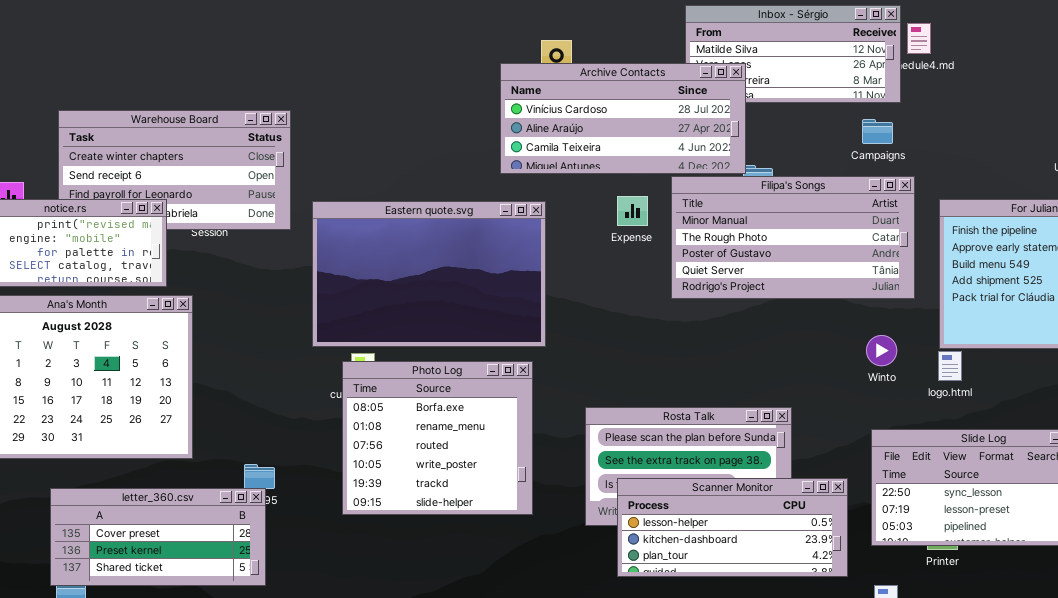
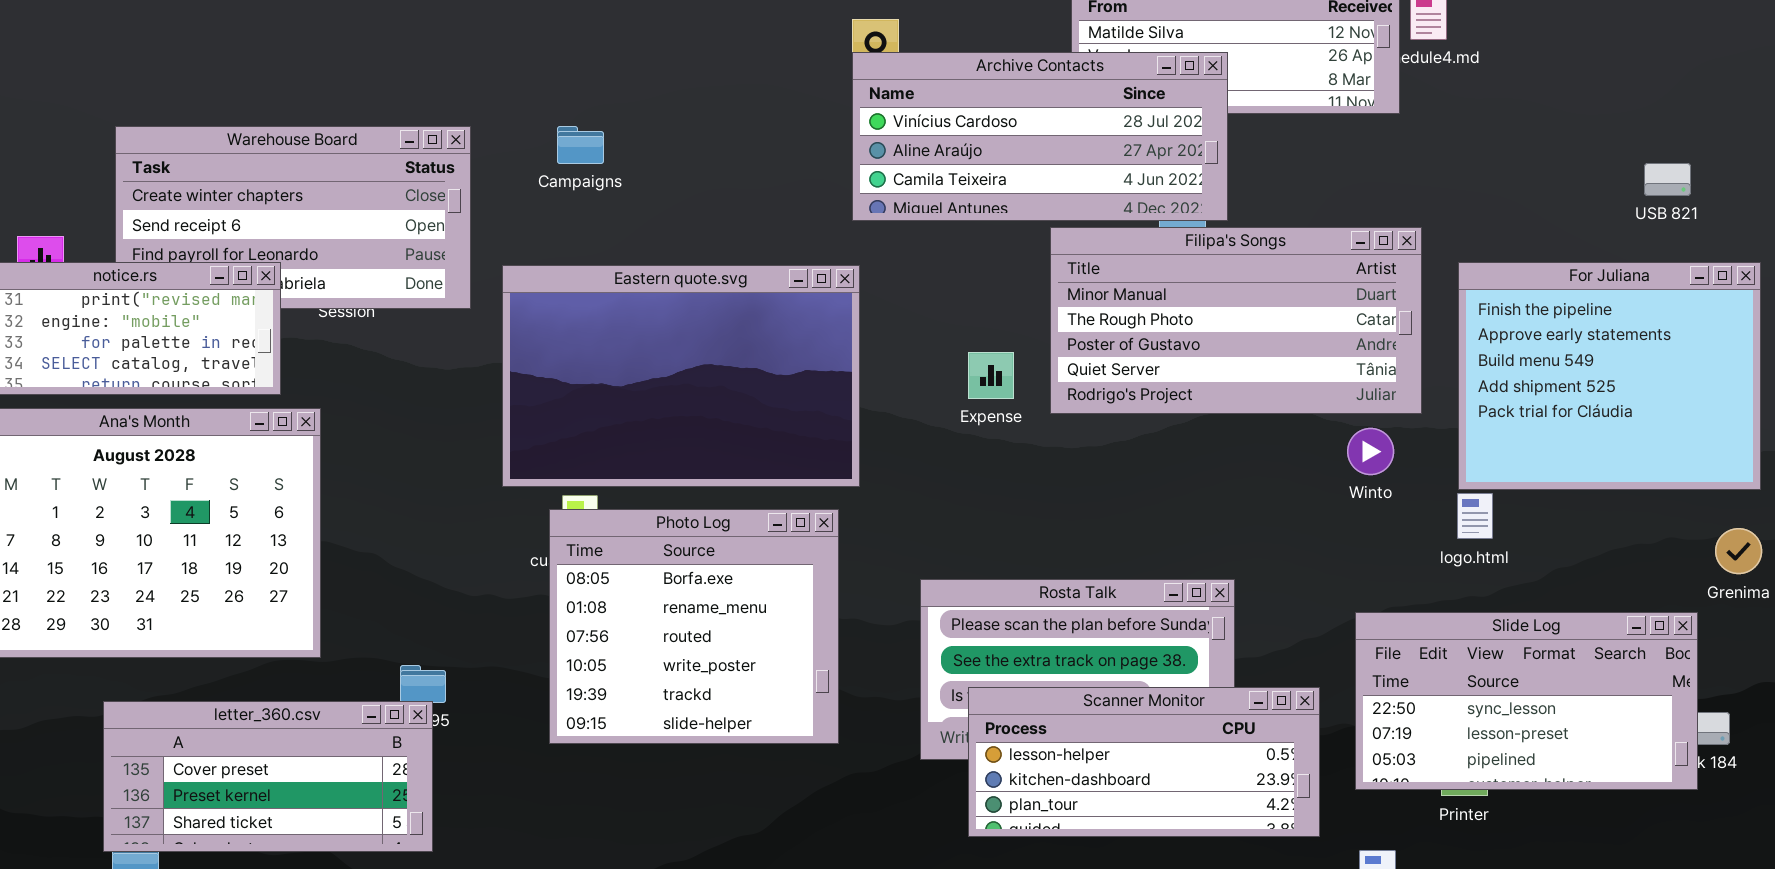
Archive Contacts: [500,63,746,174] -> [852,52,1228,221], moved
Campaigns: [862,119,893,144] -> [557,126,604,164], moved
Expense: [617,196,648,226] -> [968,352,1014,399], moved
Winto: [866,335,897,366] -> [1347,428,1394,475], moved

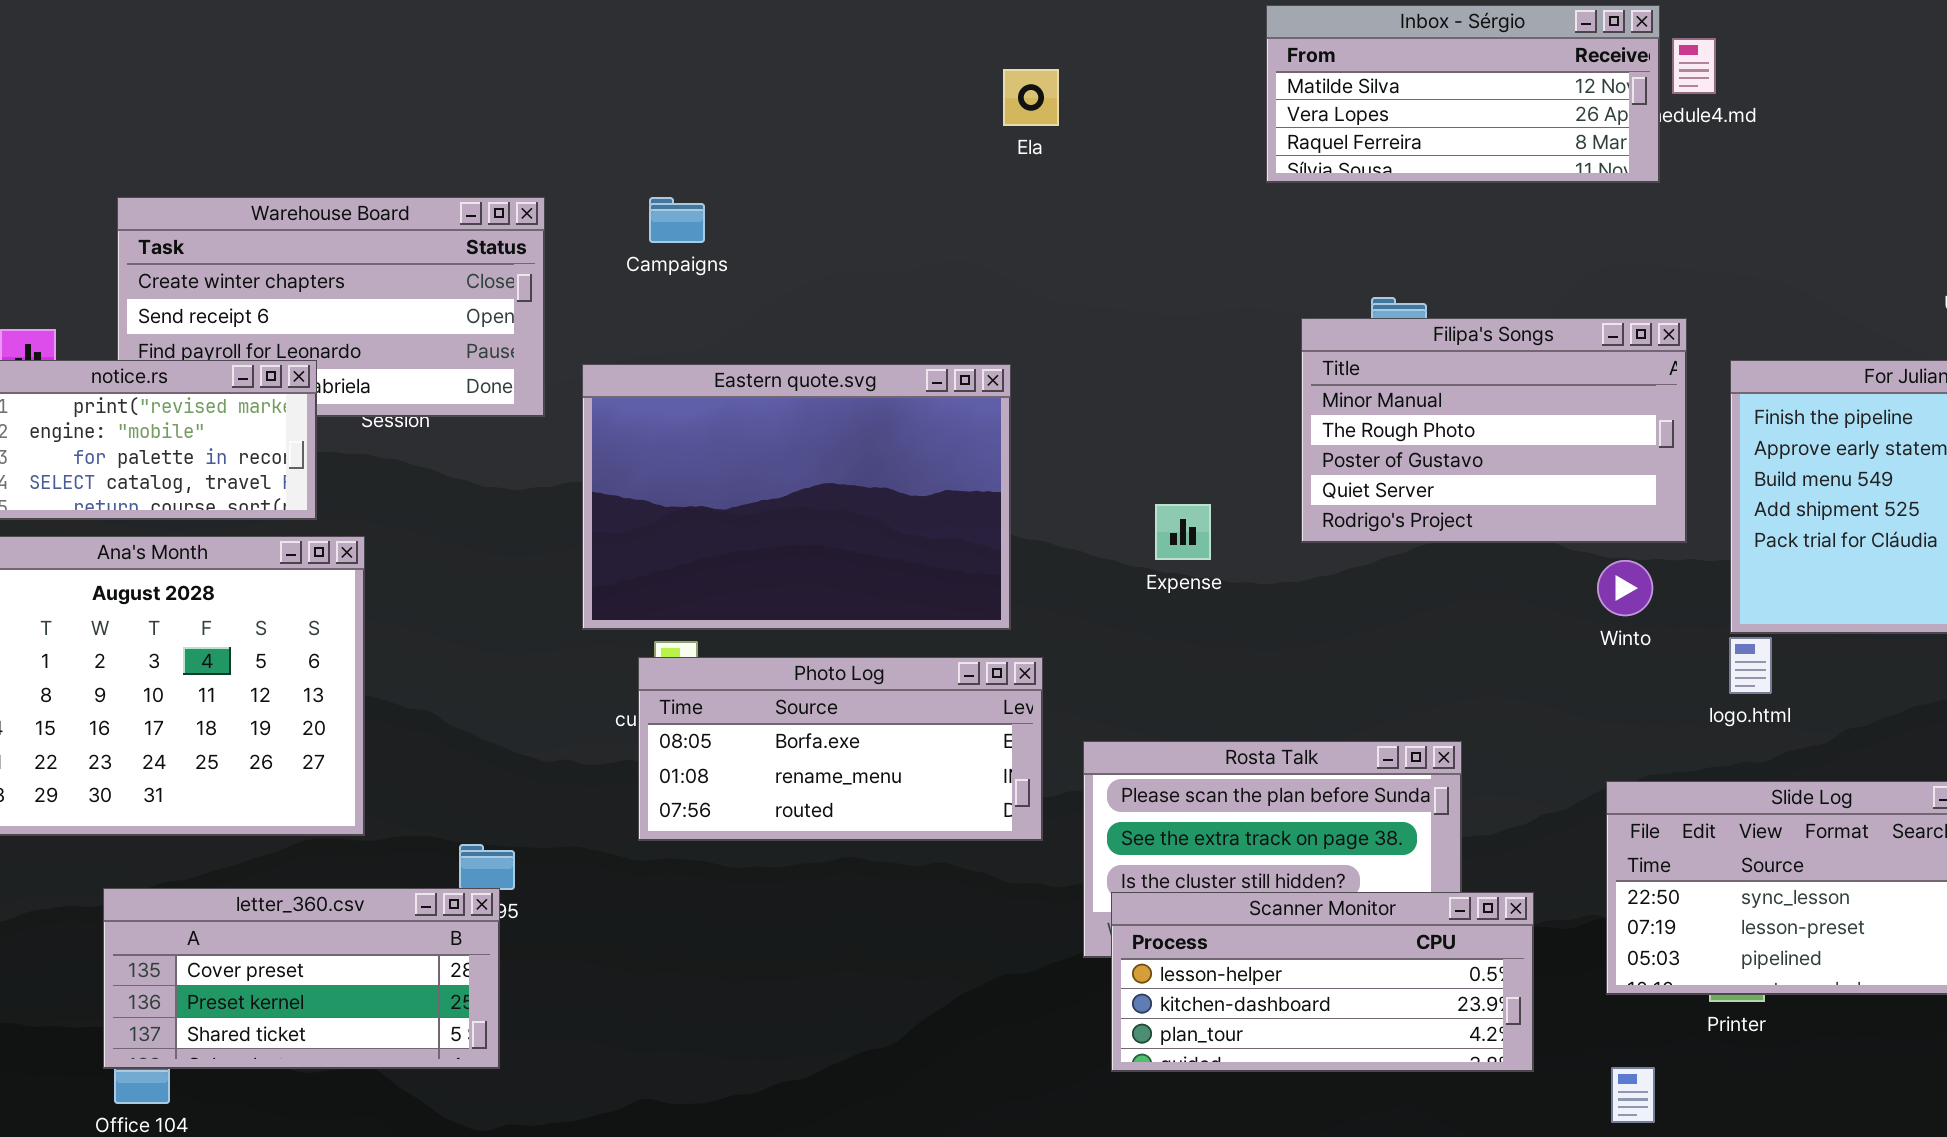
Archive Contacts: [852,52,1228,221] -> none, closed
Filipa's Songs: [1050,227,1422,414] -> [1301,318,1687,543], resized
Expense: [968,352,1014,399] -> [1155,504,1211,560], moved
Photo Log: [549,509,839,744] -> [638,657,1043,841], resized
Scanner Monitor: [968,687,1320,837] -> [1111,892,1534,1072], moved

